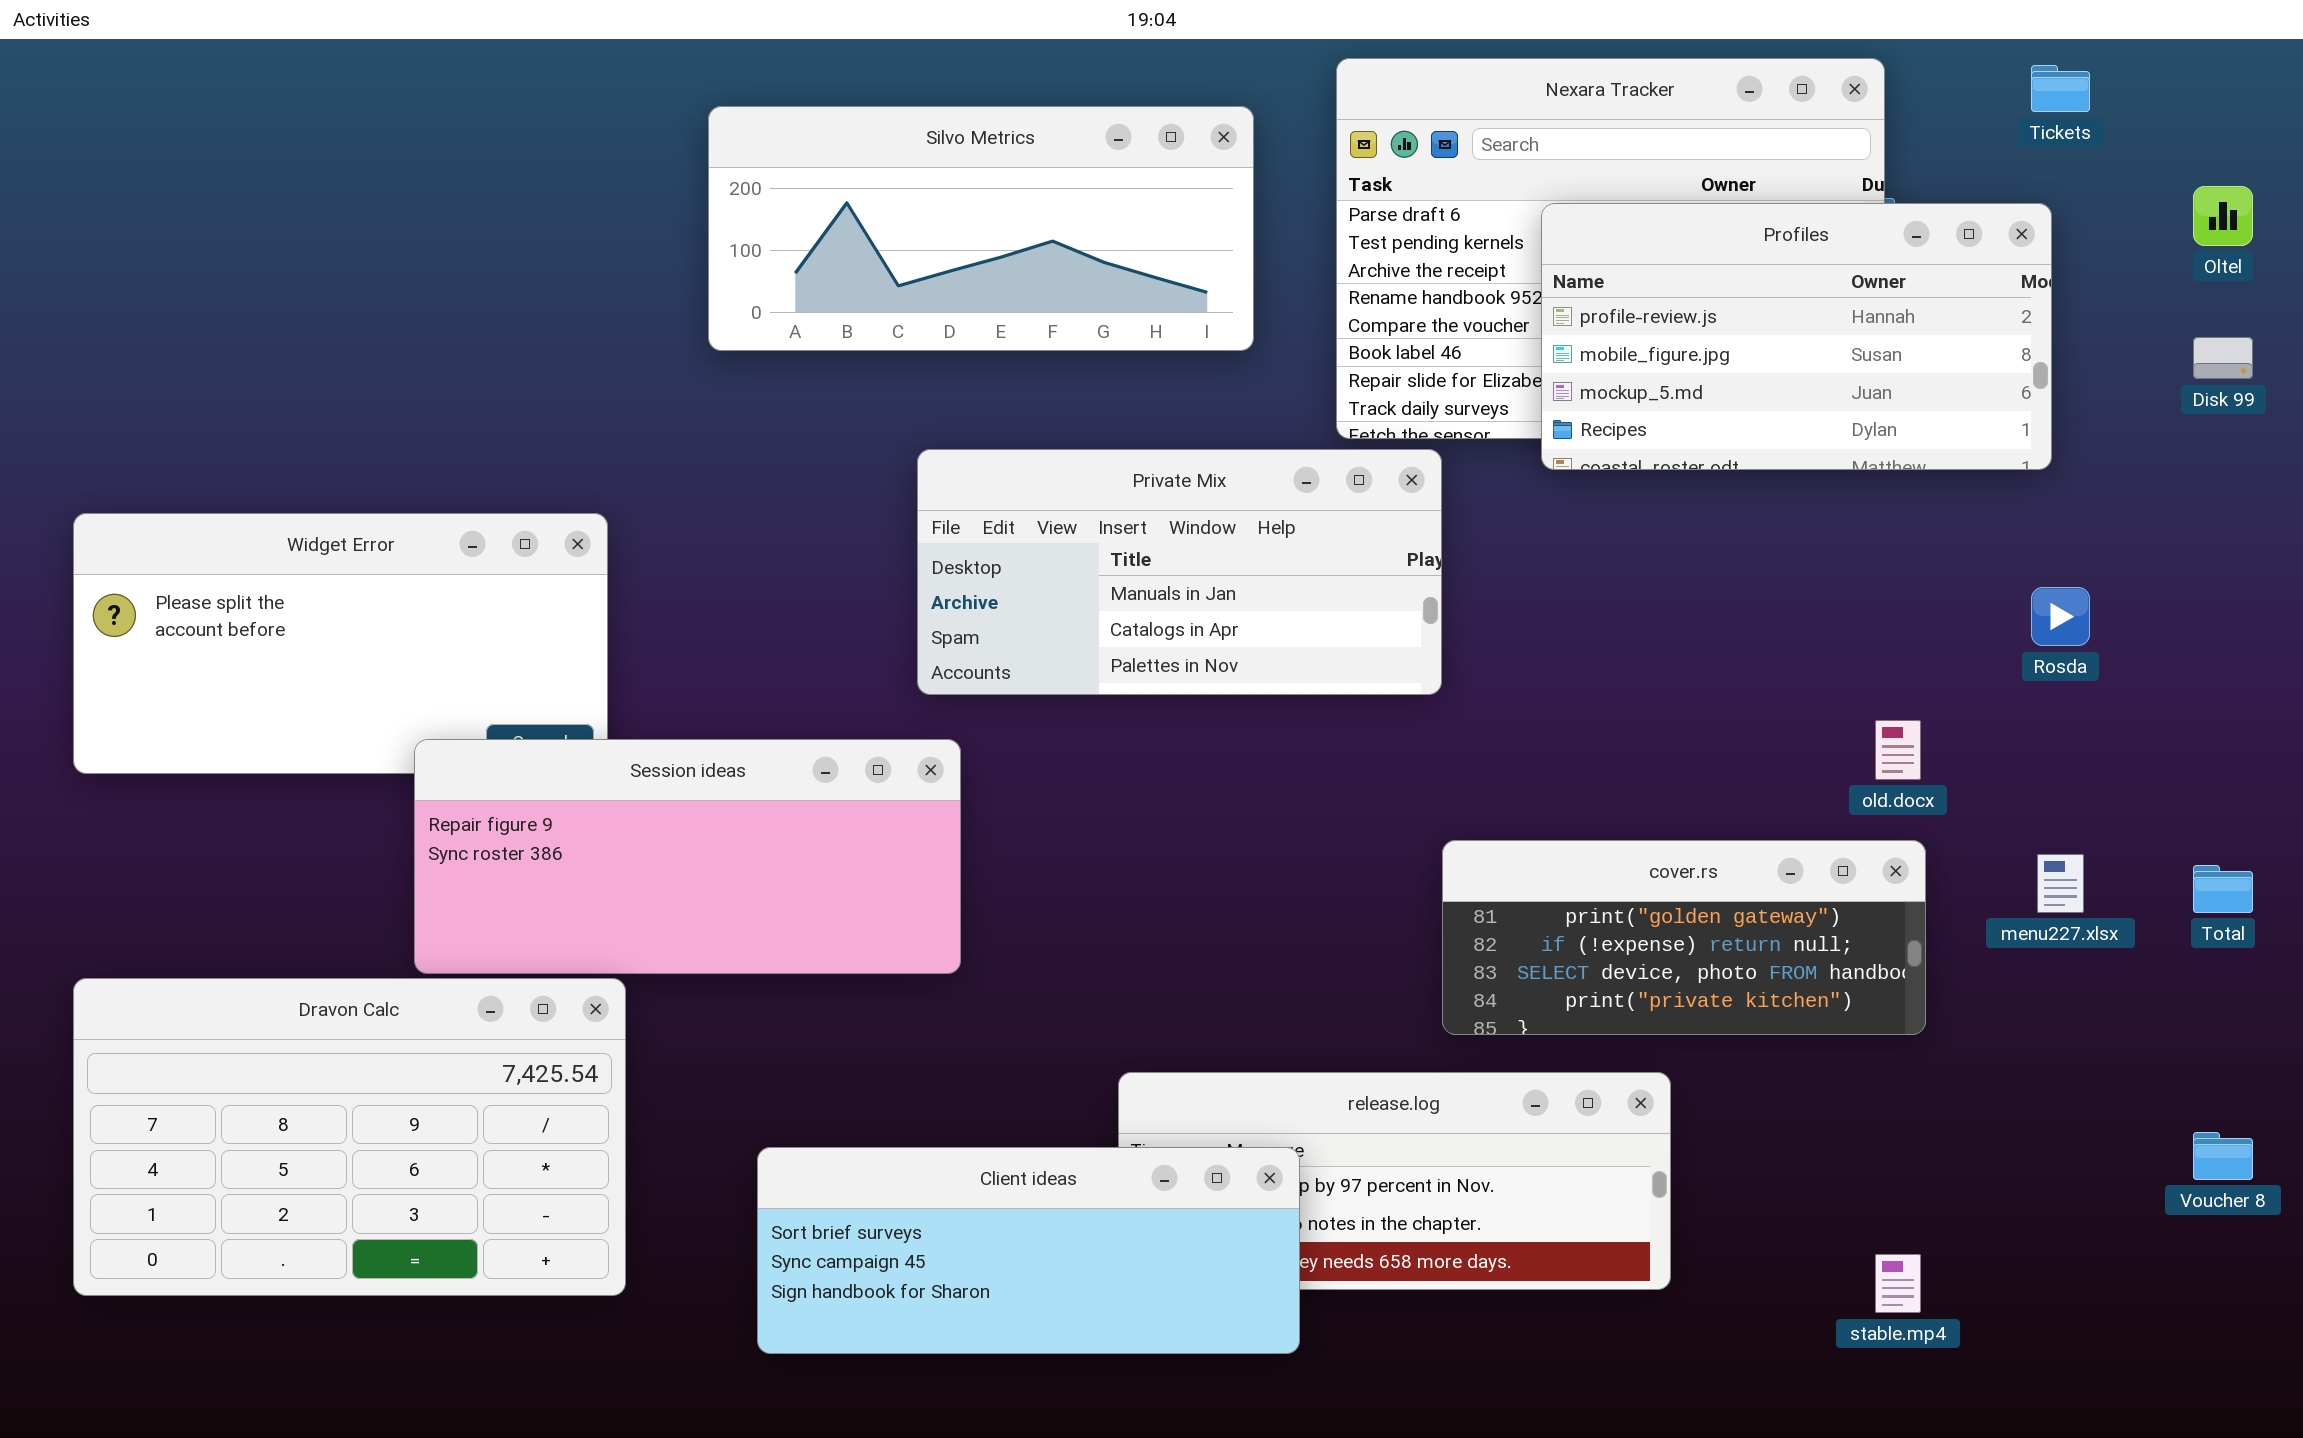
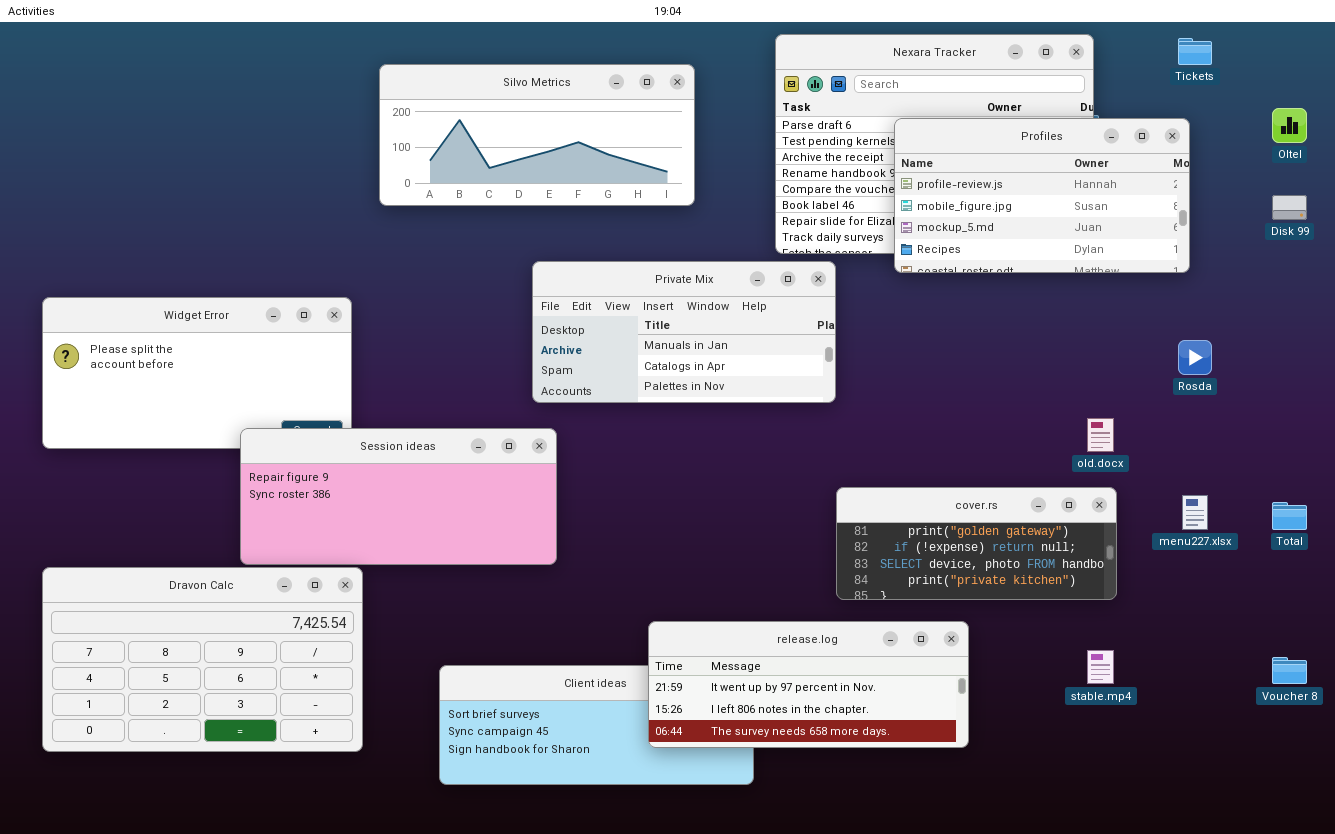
Silvo Metrics: [708,106,1254,351] -> [379,64,695,206], moved
release.log: [1118,1072,1671,1290] -> [648,621,969,748], raised
stable.mp4: [1875,1254,1921,1313] -> [1087,650,1114,684], moved

